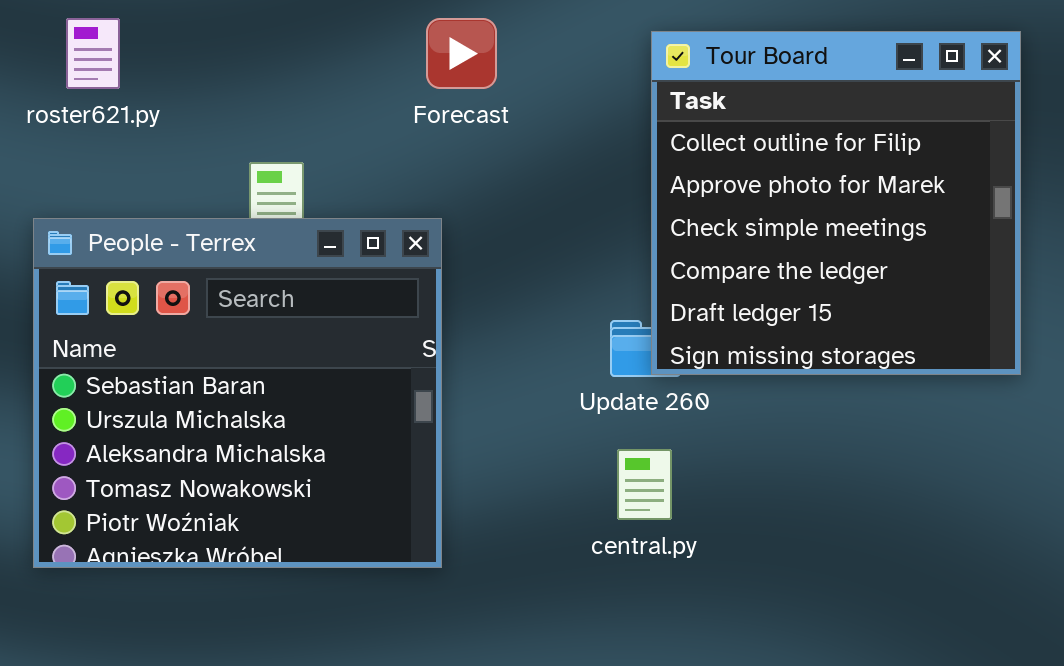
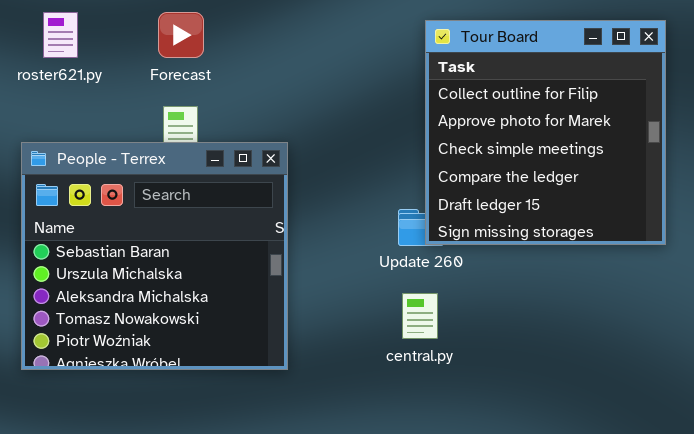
Forecast: [426,18,497,89] -> [158,12,204,58], moved

